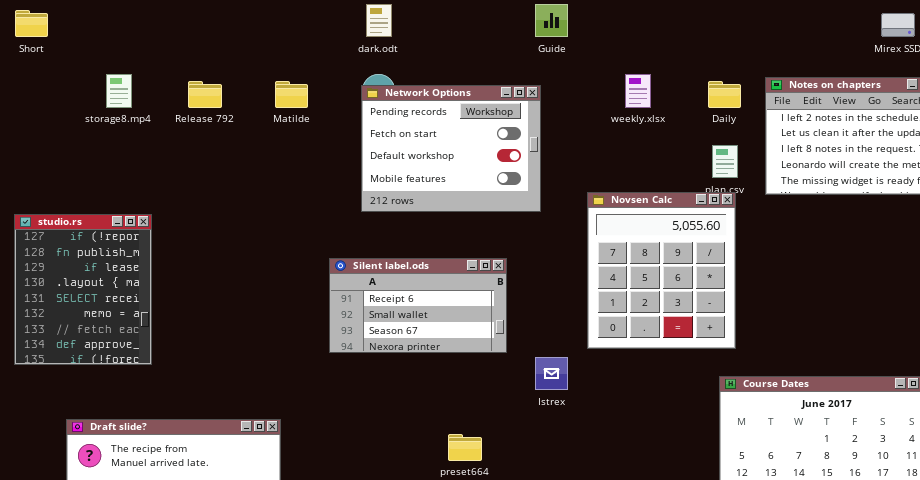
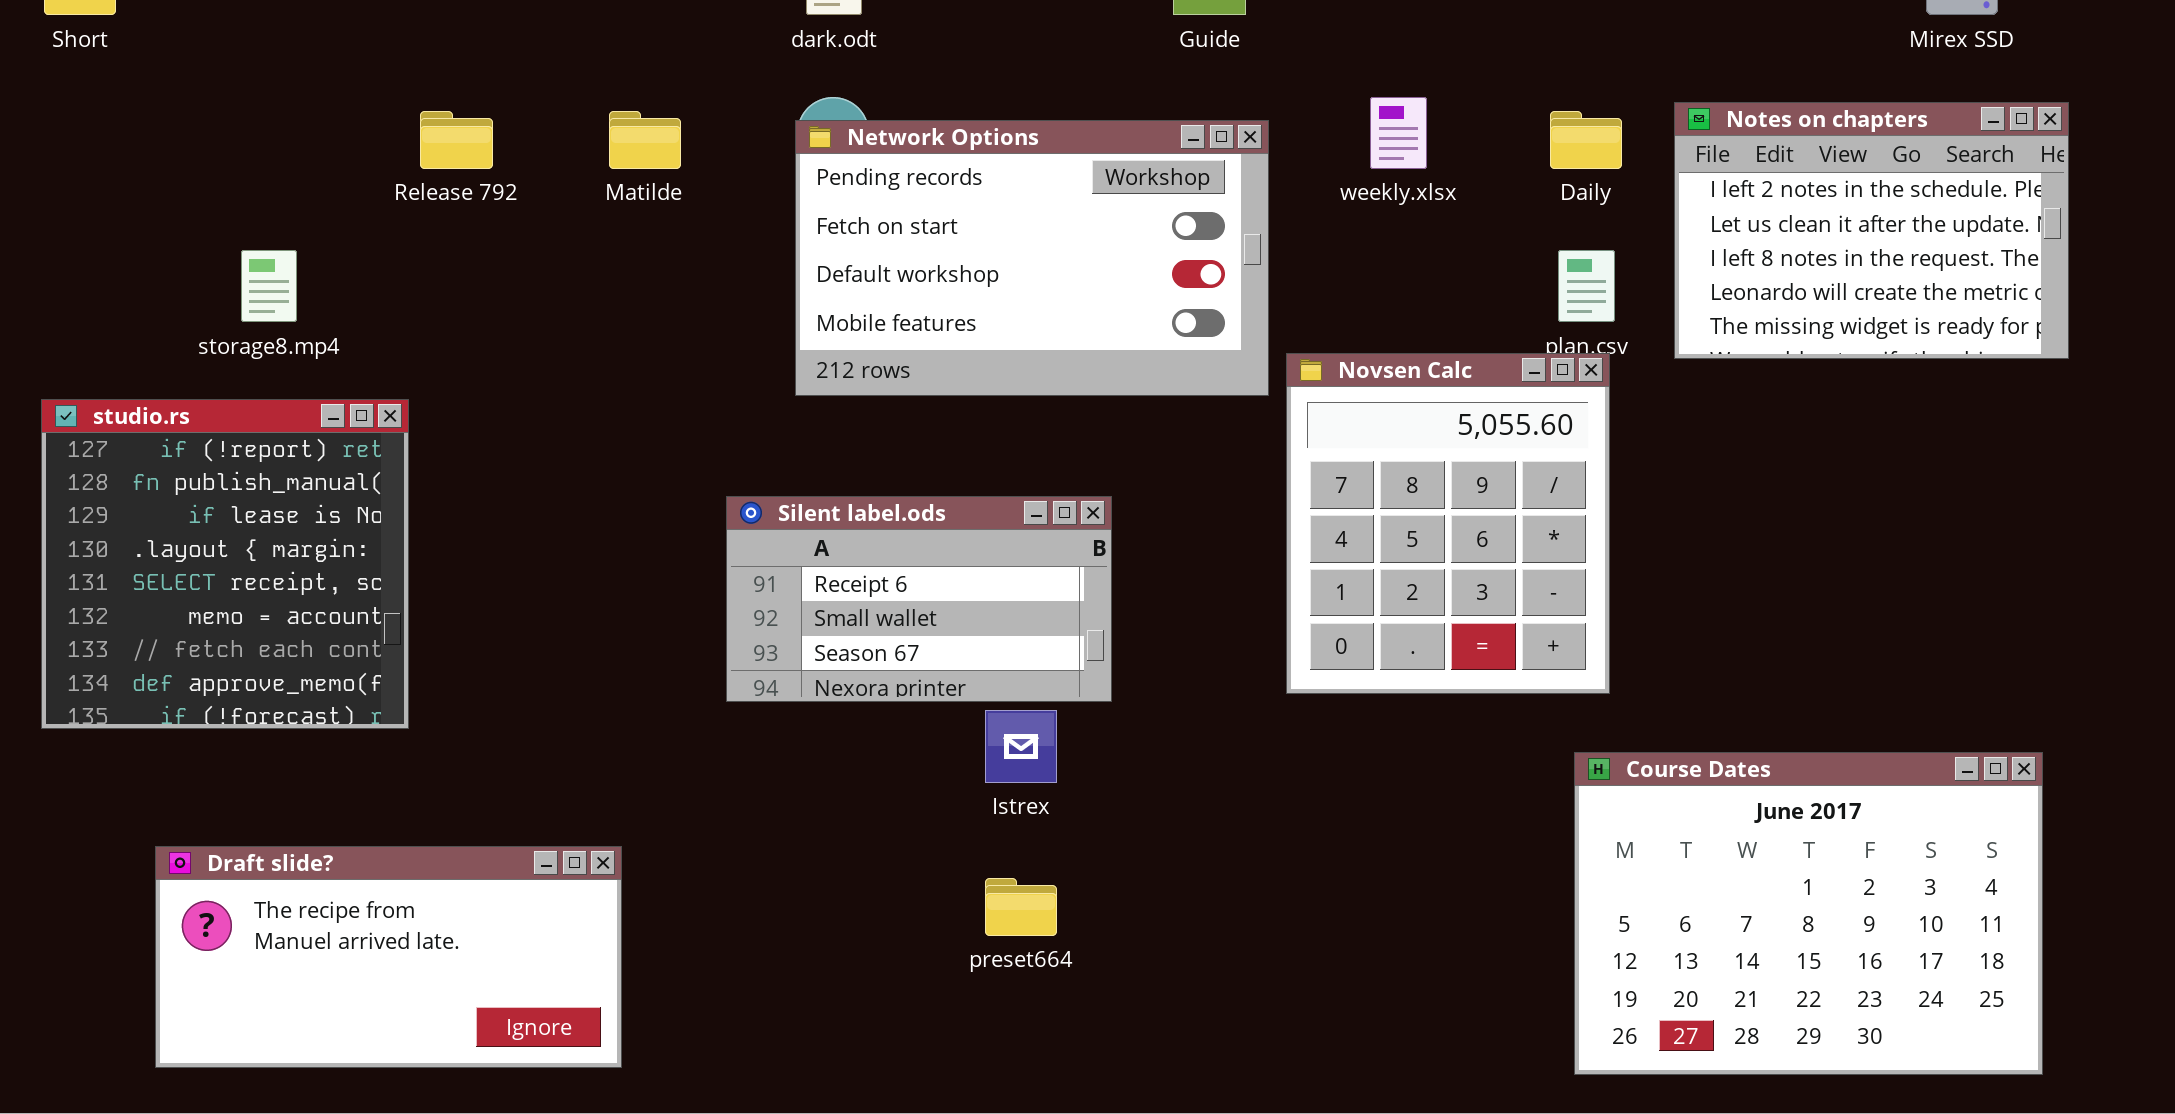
storage8.mp4: [106,74,132,108] -> [241,250,297,322], moved
Network Options: [361,85,541,212] -> [795,120,1269,396], resized
studio.rs: [14,214,152,365] -> [41,399,409,729], resized
Istrex: [535,357,568,390] -> [985,710,1057,783], moved

